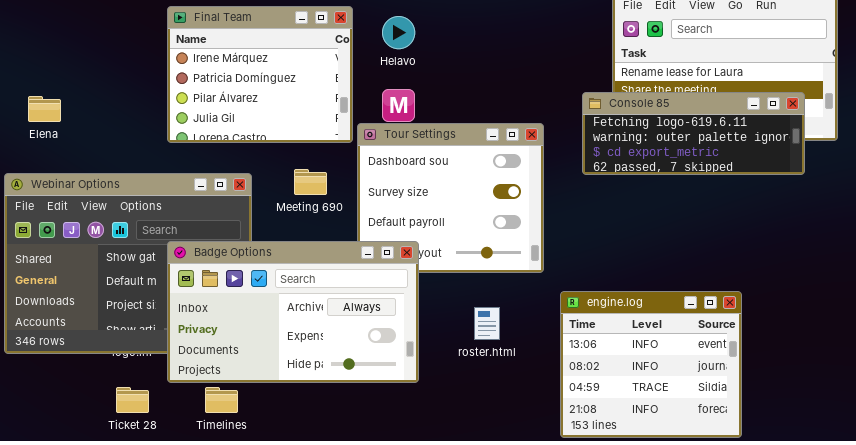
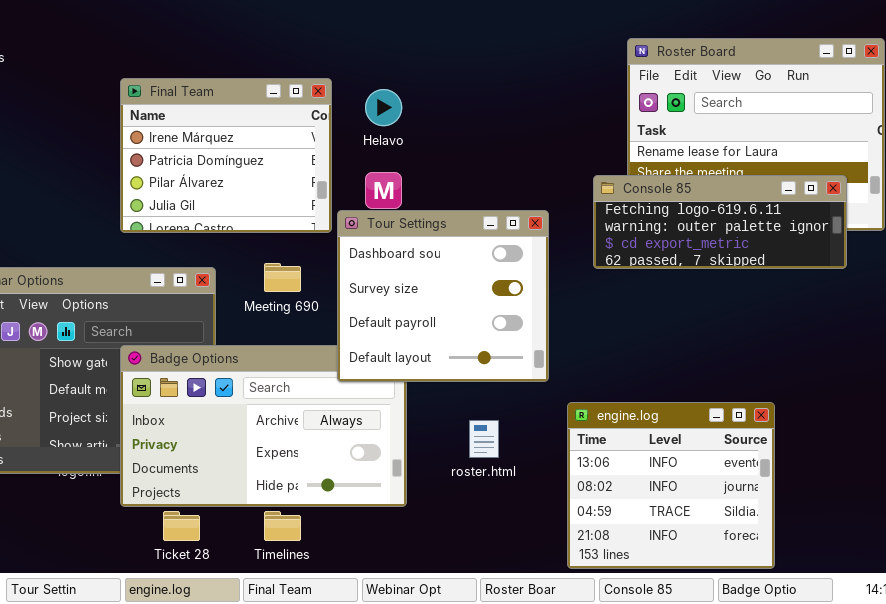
Tour Settings: [357,123,544,273] -> [337,210,549,382], raised
Ticket 28: [116,387,149,413] -> [163,511,200,541], moved
Timelines: [205,387,238,413] -> [264,511,301,541], moved

